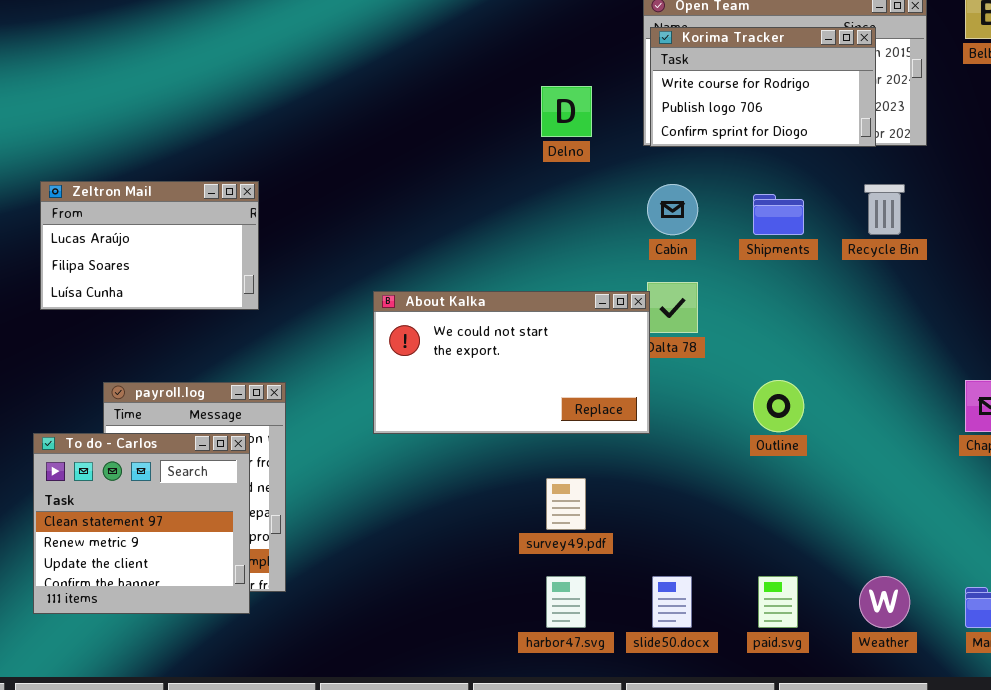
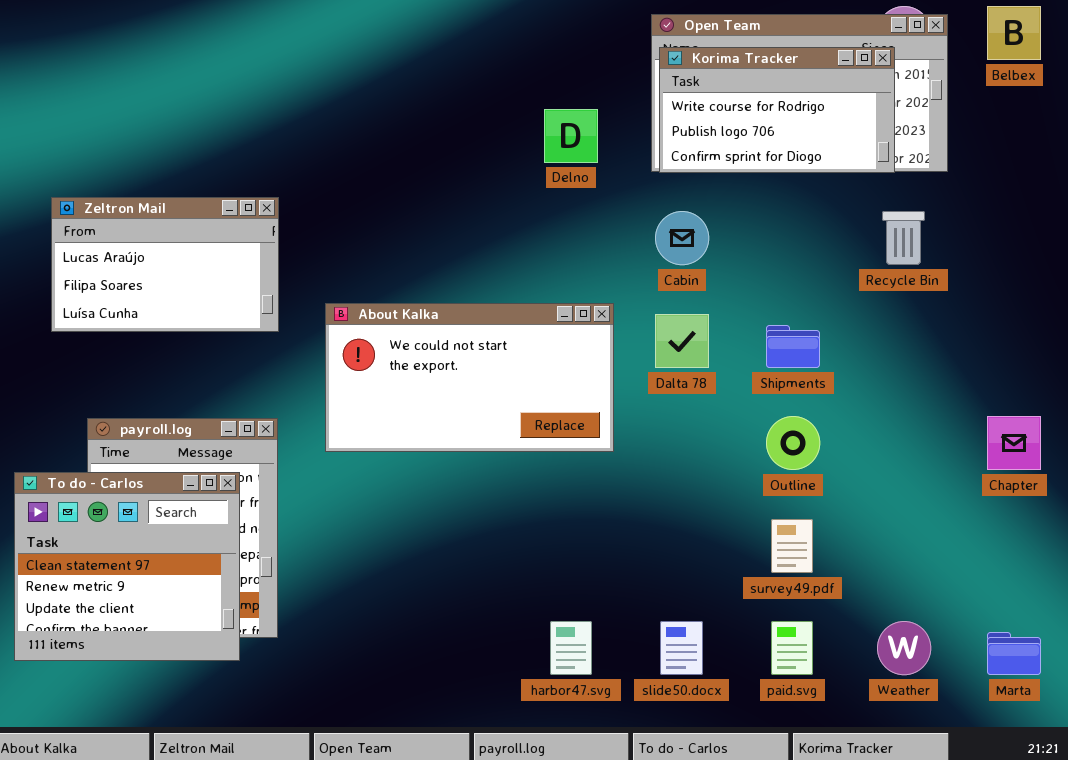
Zeltron Mail: [40,181,259,310] -> [51,197,279,332], moved
Shipments: [753,194,804,235] -> [766,325,820,368], moved
About Kalka: [373,291,650,434] -> [325,303,614,452], moved
survey49.pdf: [546,478,586,530] -> [771,519,813,573], moved

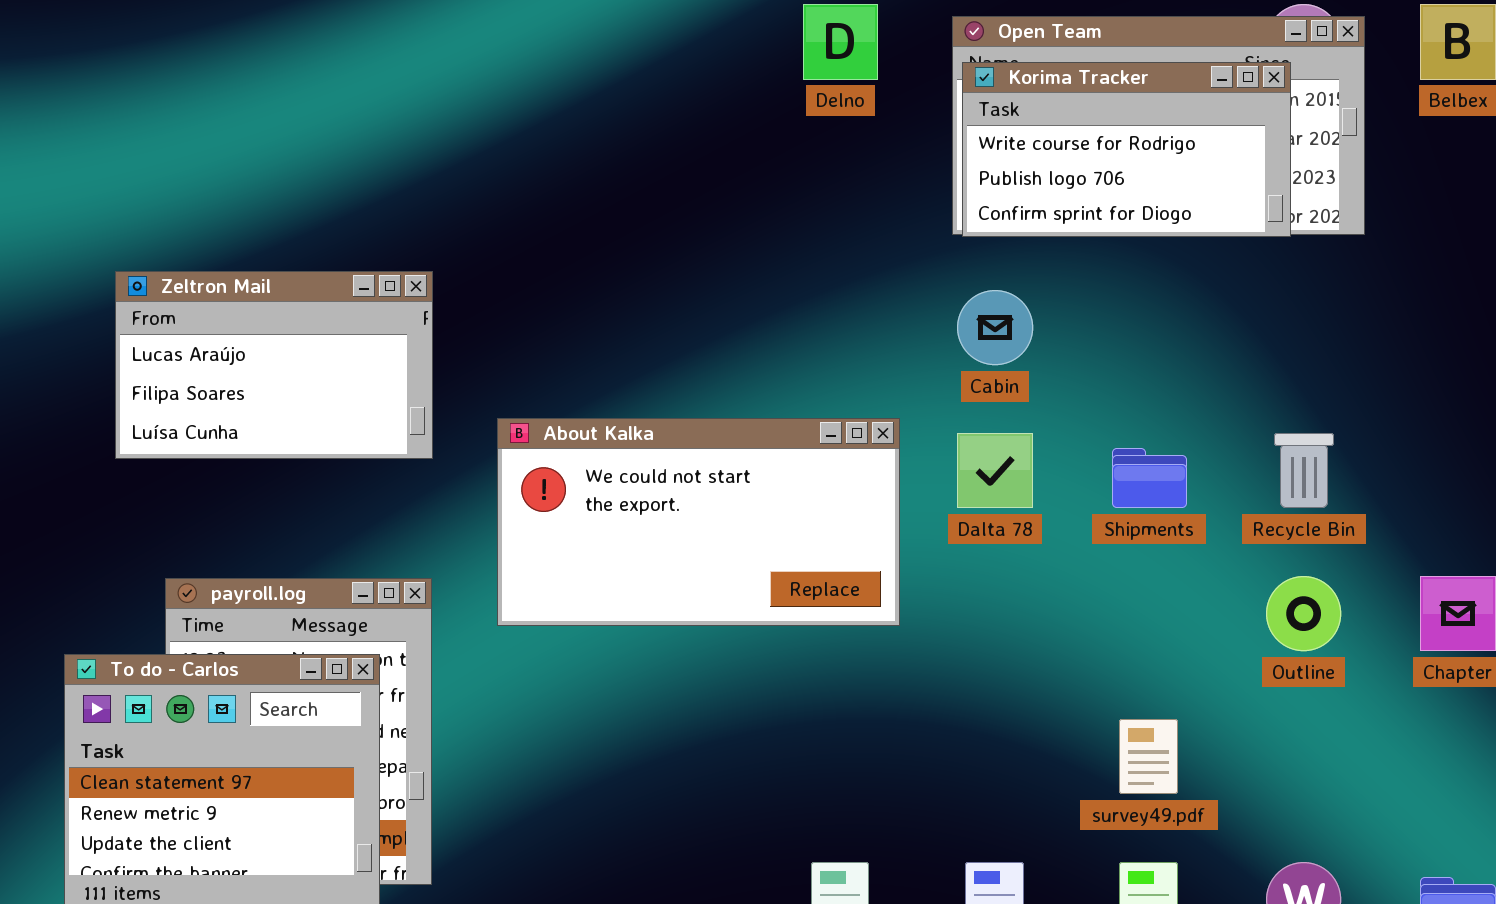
Delno: [544,109,598,163] -> [803,4,878,80], moved
Recycle Bin: [882,211,925,265] -> [1274,433,1334,508], moved
Outline: [766,416,820,470] -> [1266,576,1341,651], moved

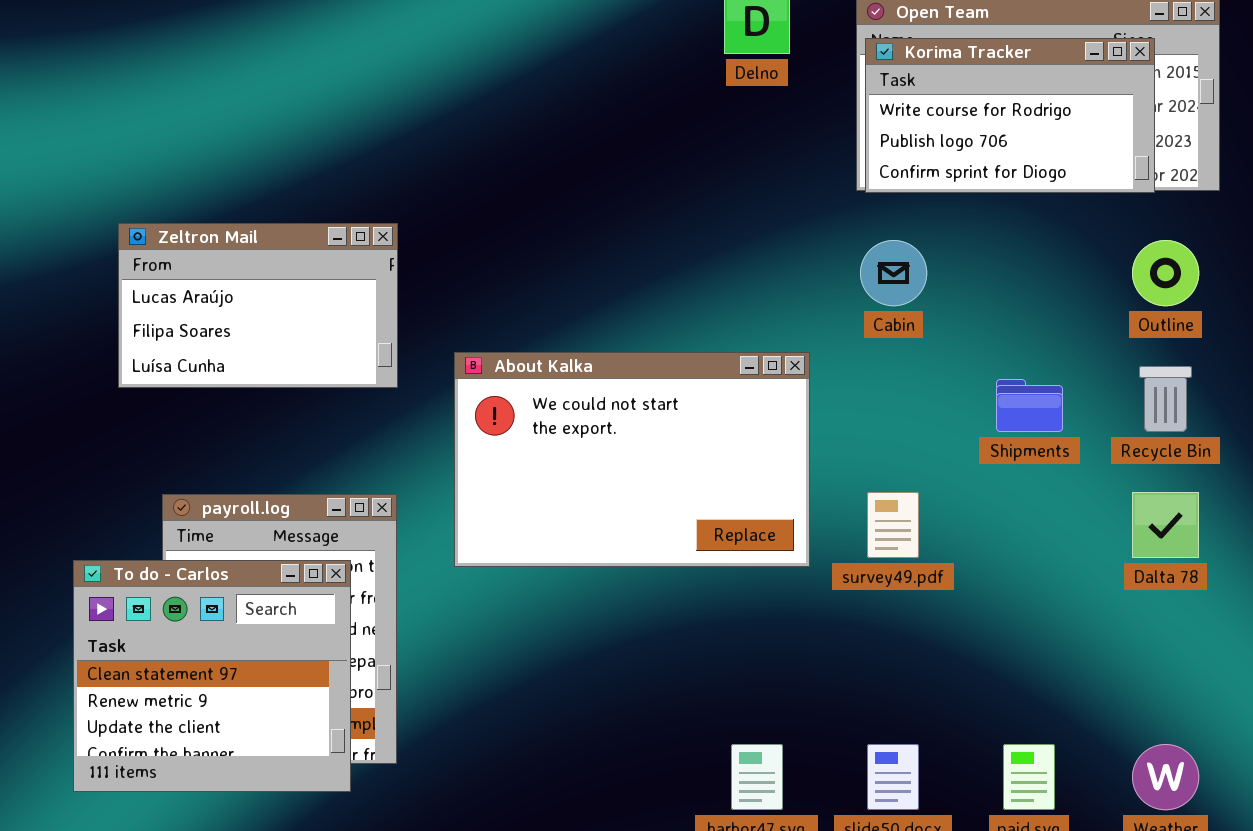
About Kalka: [497,418,900,626] -> [454,352,810,567], resized
Dalta 78: [957,433,1033,508] -> [1132,492,1199,558], moved
Outline: [1266,576,1341,651] -> [1132,240,1199,306], moved
survey49.pdf: [1119,719,1178,794] -> [867,492,919,558], moved

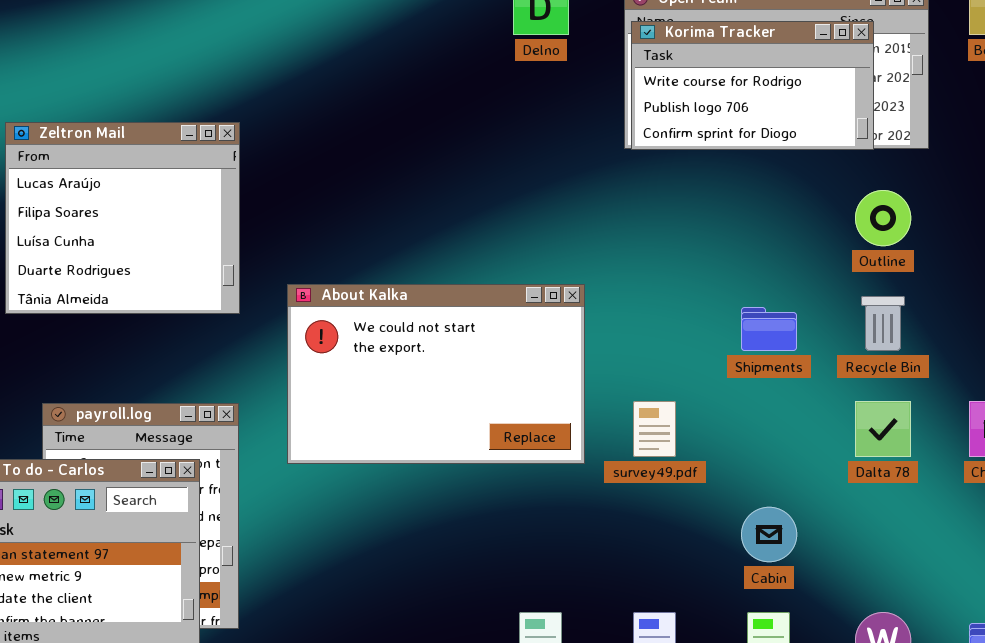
Zeltron Mail: [118,223,398,388] -> [5,122,240,314], resized
Cabin: [860,240,927,306] -> [741,507,797,562], moved

